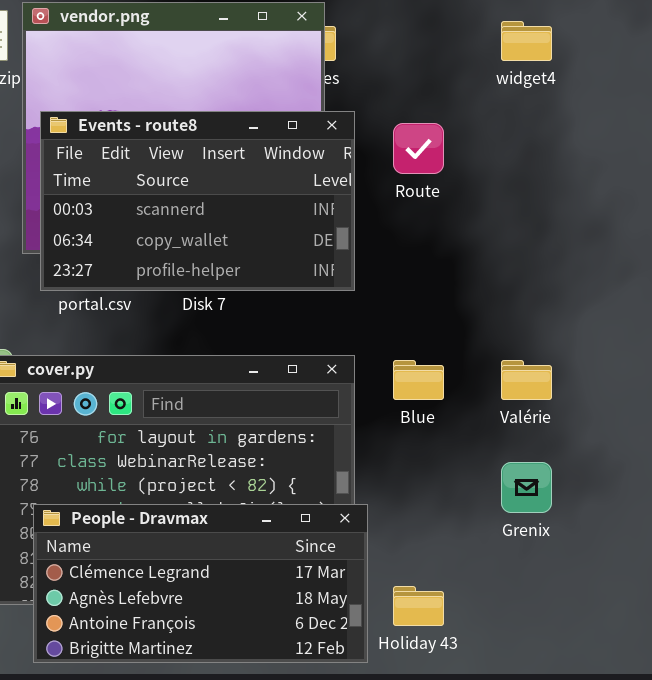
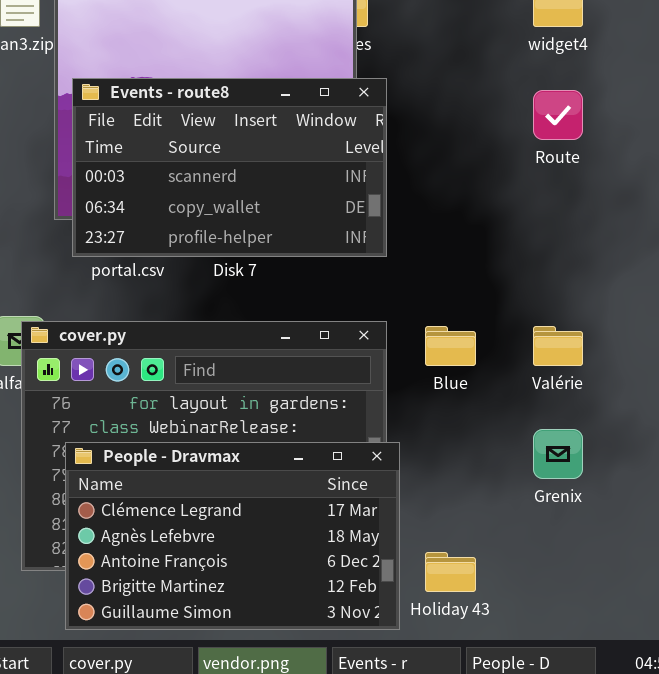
Route: [393,123,444,174] -> [533,90,583,140], moved
People - Dravmax: [33,504,368,663] -> [65,442,400,630], resized

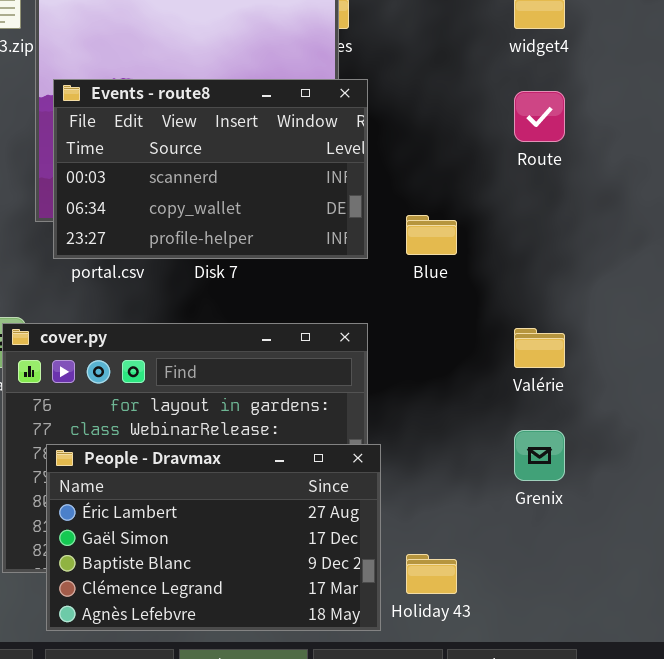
Blue: [425,326,476,366] -> [406,215,457,255], moved
People - Dravmax: [65,442,400,630] -> [46,444,381,631], scrolled up 3 rows

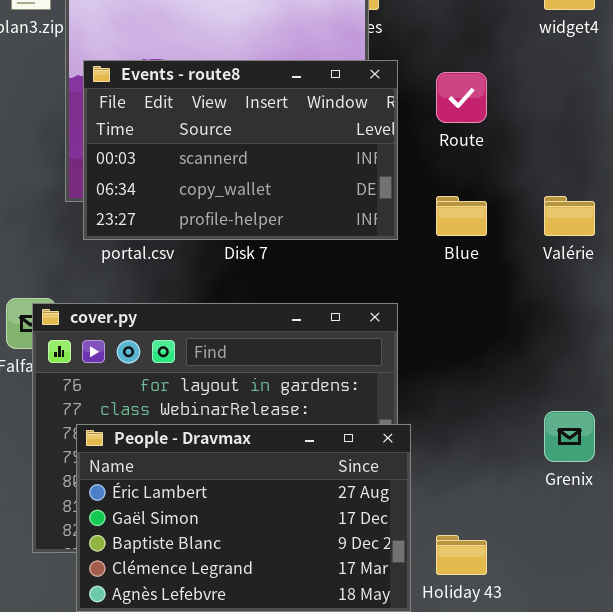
Route: [514,91,565,142] -> [436,72,487,123], moved
Valérie: [514,328,565,368] -> [544,196,595,236], moved

